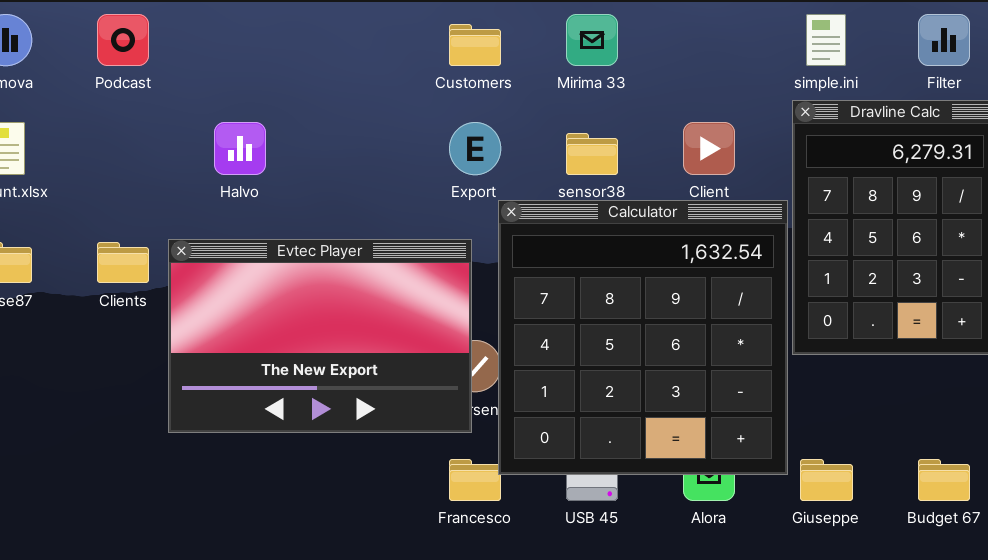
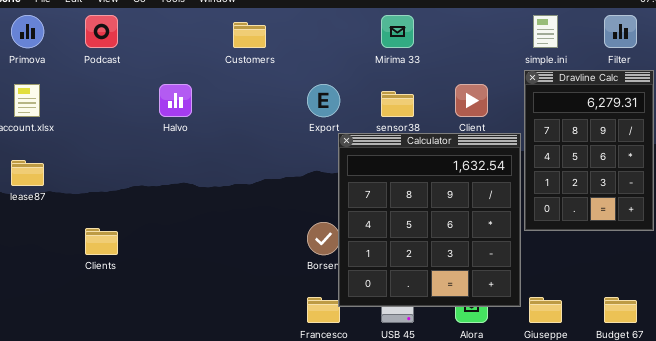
Customers: [449,24,501,66] -> [233,22,266,48], moved
Evtec Player: [168,239,472,433] -> none, closed
Clients: [97,242,149,283] -> [85,228,118,255], moved

